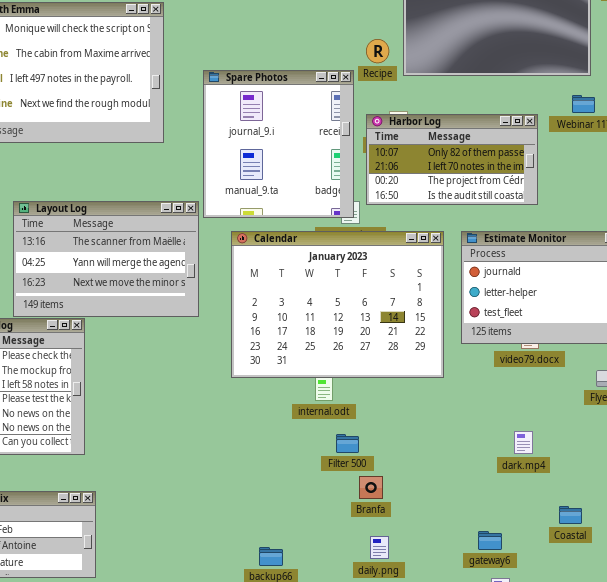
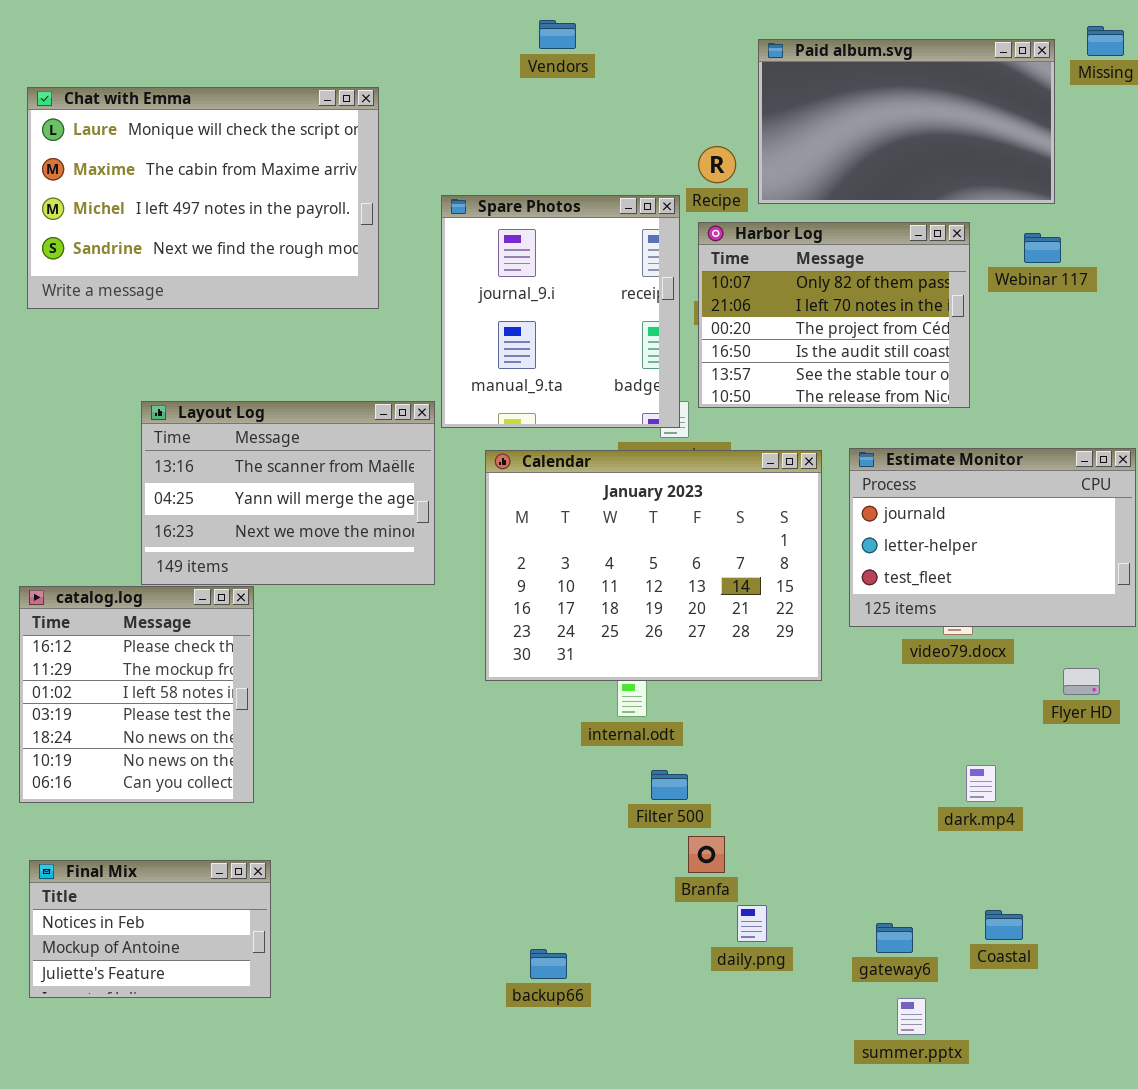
Harbor Log: [366,114,538,205] -> [698,222,970,408], resized
dark.mp4: [514,431,533,454] -> [966,765,996,802], moved
Coastal: [559,506,582,524] -> [985,910,1023,940], moved
daily.png: [370,536,389,559] -> [737,905,767,942], moved

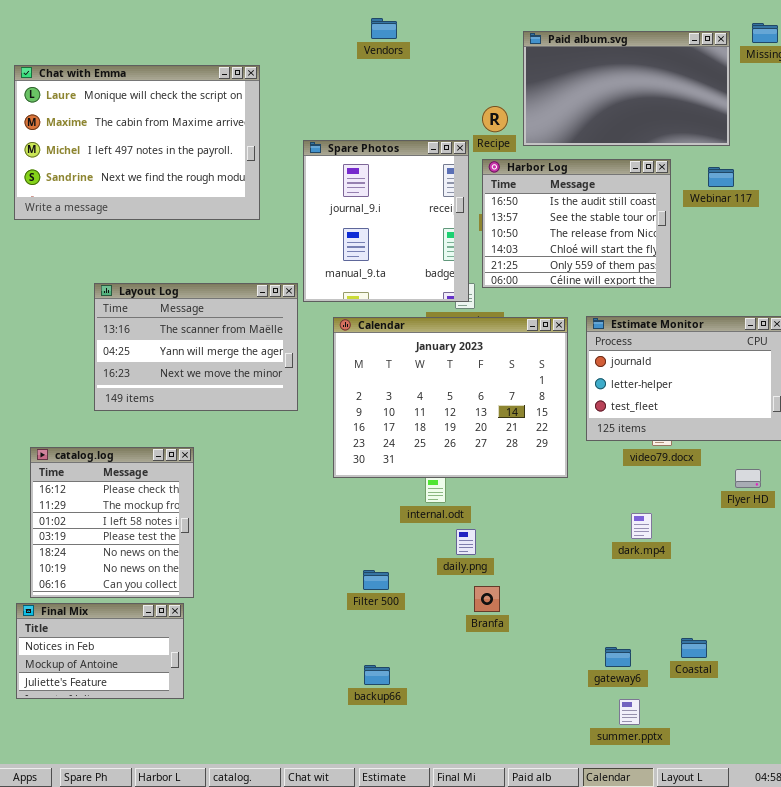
Harbor Log: [698,222,970,408] -> [482,159,671,288], scrolled down 3 rows
catalog.log: [19,586,254,803] -> [30,447,194,598], moved
dark.mp4: [966,765,996,802] -> [631,513,652,539], moved
Filter 500: [651,770,688,800] -> [363,570,389,590], moved
daily.png: [737,905,767,942] -> [456,529,476,555], moved

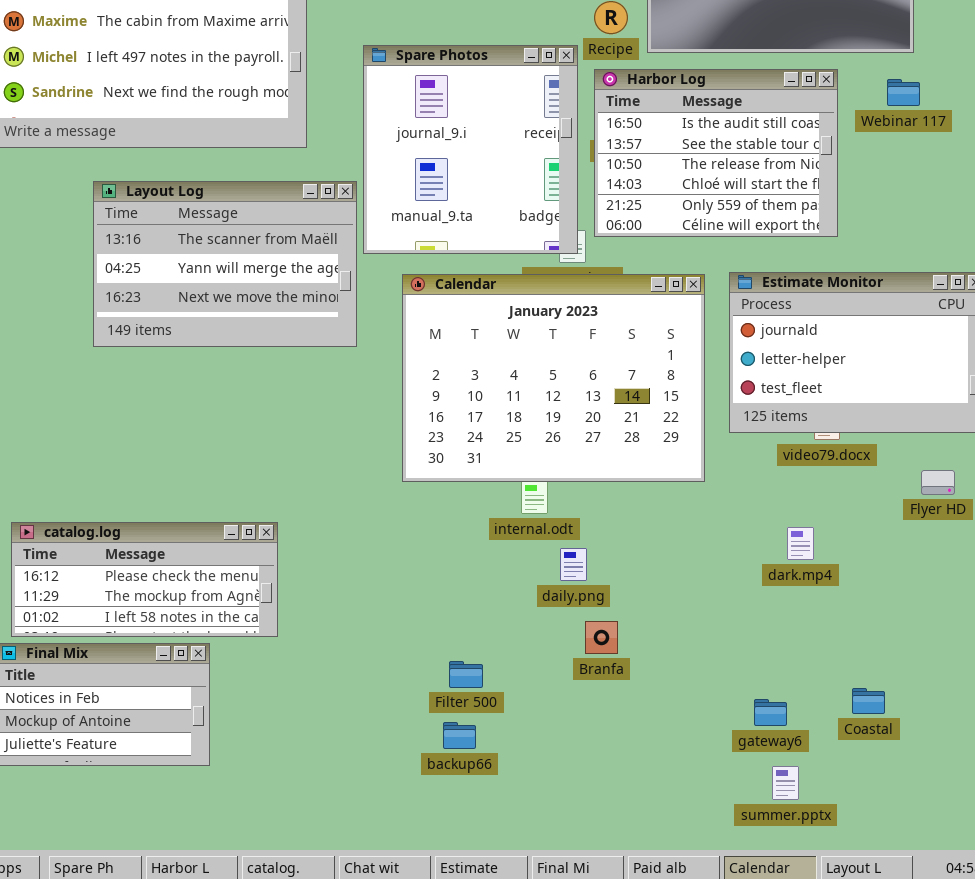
Layout Log: [94,283,298,411] -> [93,181,357,347], moved
catalog.log: [30,447,194,598] -> [11,522,278,637], resized
Filter 500: [363,570,389,590] -> [449,661,483,688], moved

